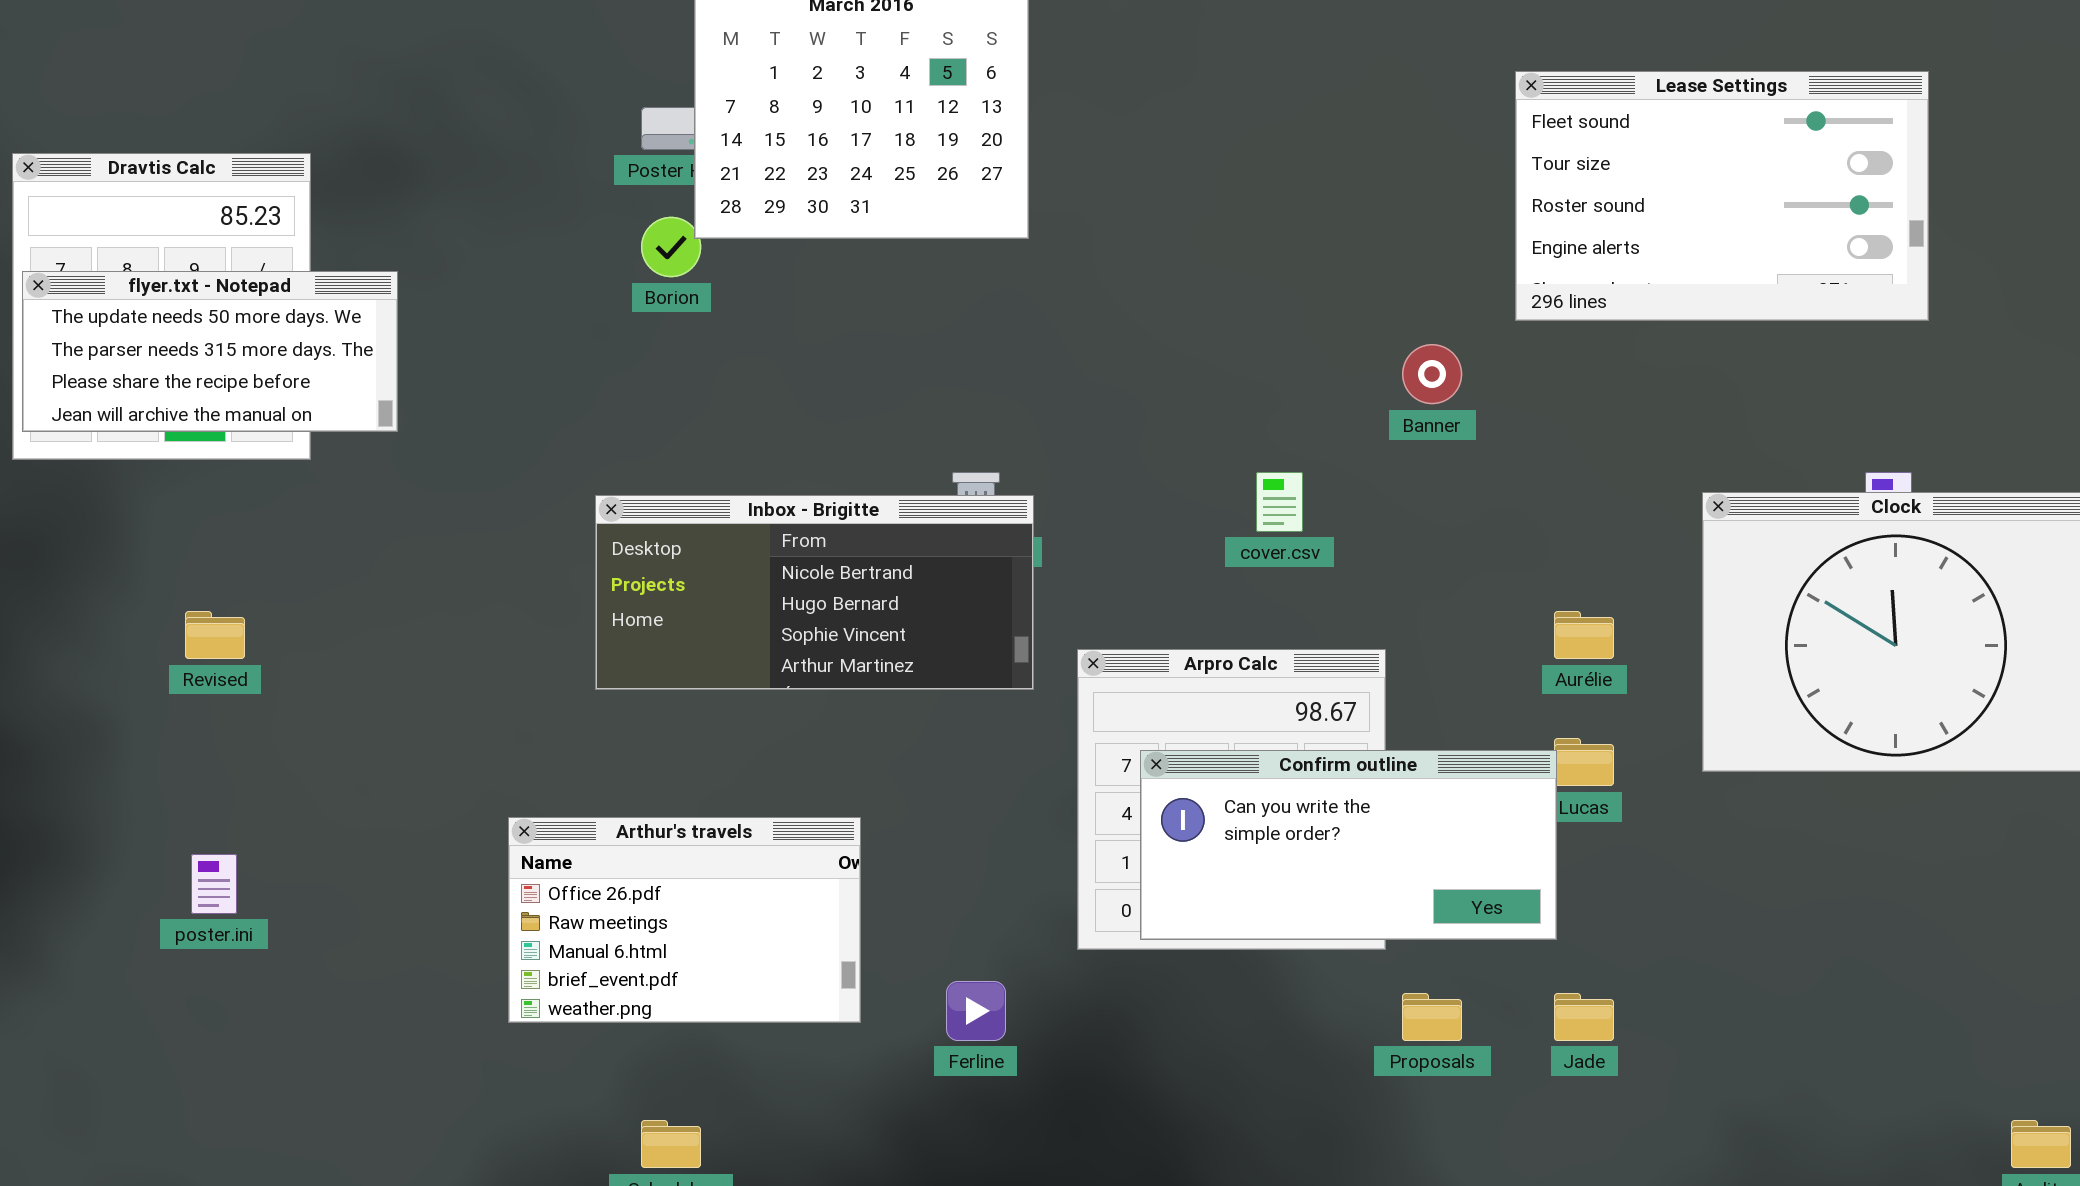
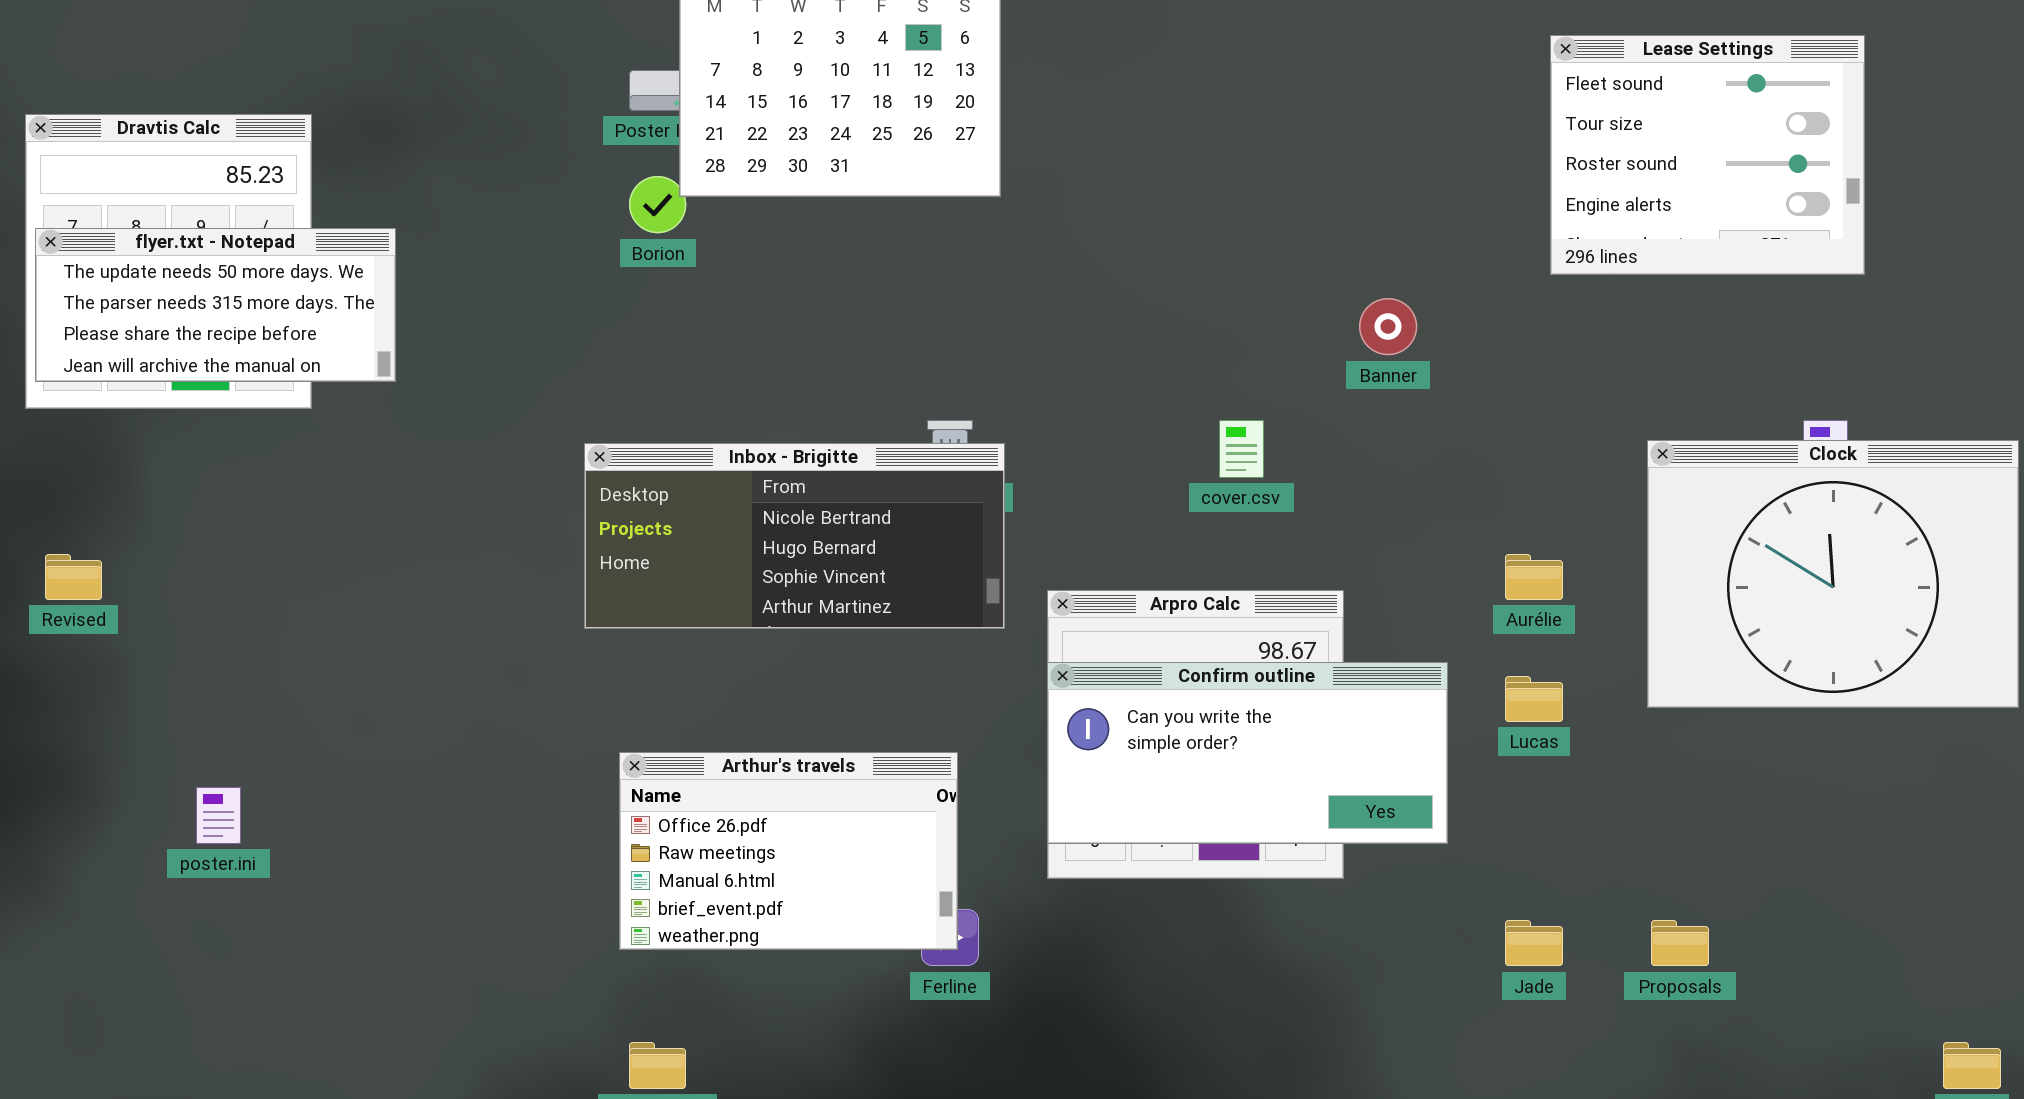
Lease Settings: [1515,71,1929,321] -> [1550,35,1865,275], resized
Revised: [185,611,245,659] -> [45,554,102,600], moved
Confirm outline: [1140,750,1557,940] -> [1047,662,1448,844], moved
Arthur's travels: [508,817,861,1023] -> [619,752,958,950], moved
Proposals: [1402,993,1462,1041] -> [1651,920,1709,966], moved

